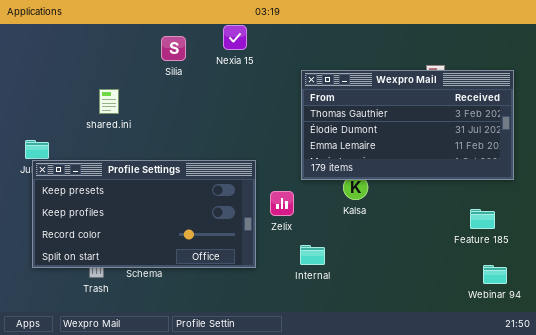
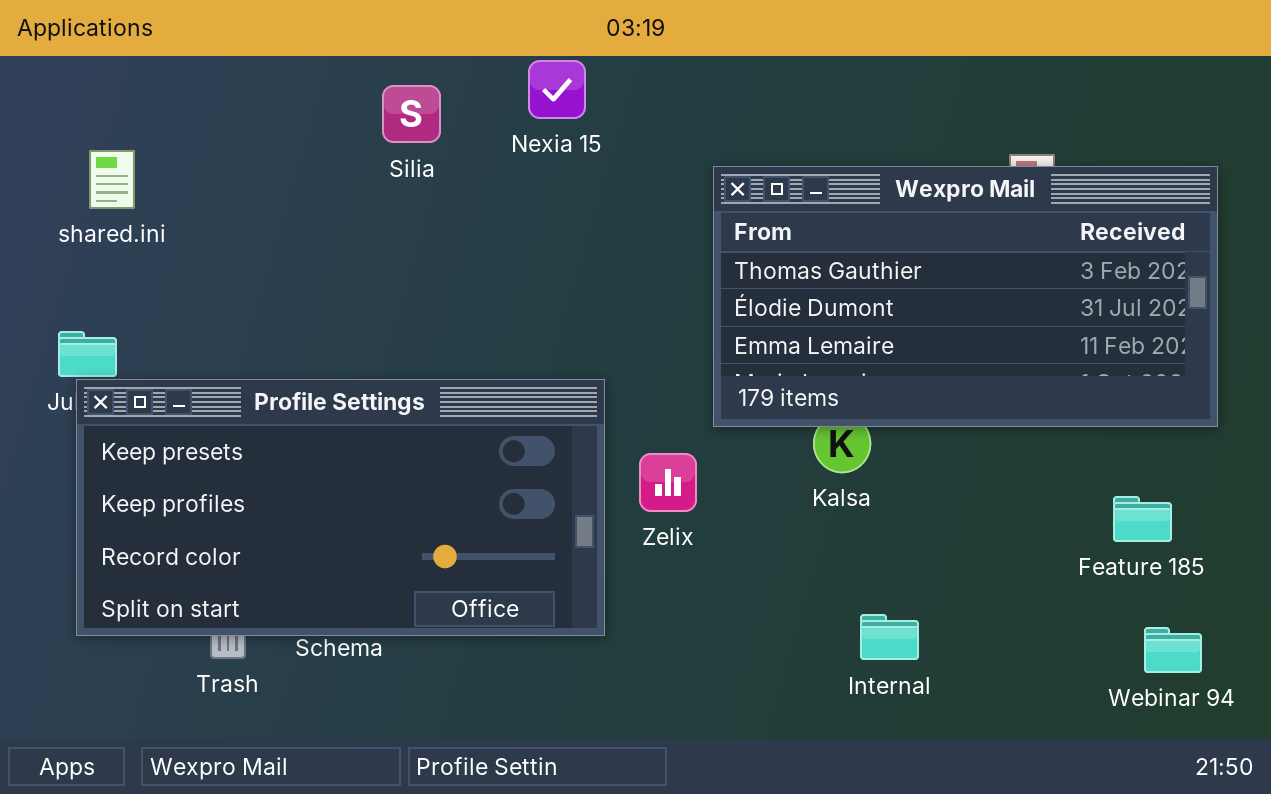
shared.ini: [99,89,119,114] -> [89,150,135,209], moved
Internal: [300,245,325,265] -> [860,614,919,660], moved

